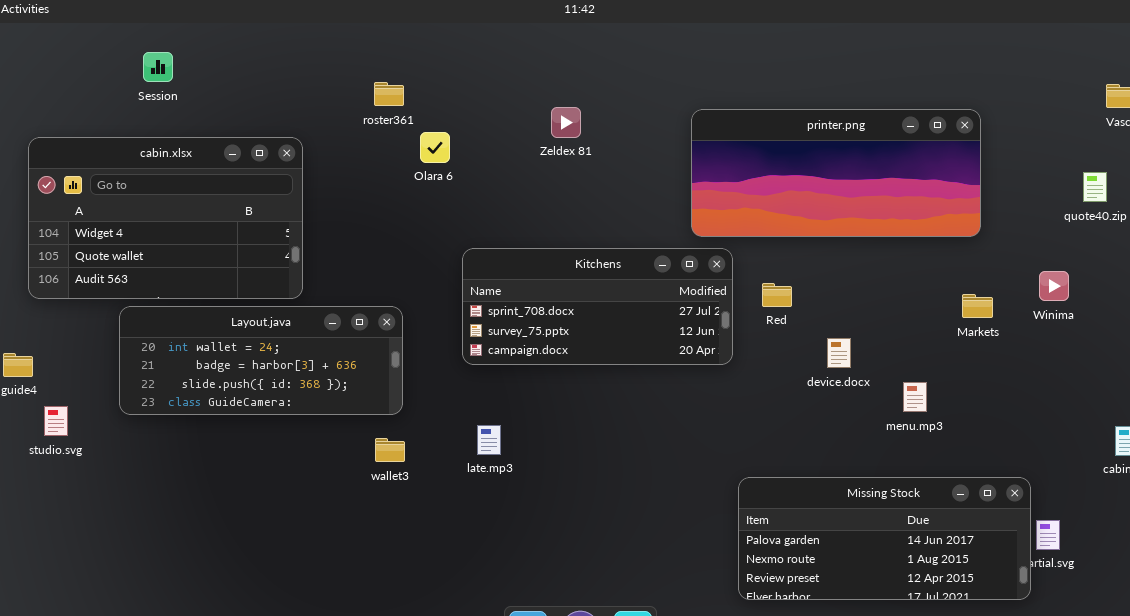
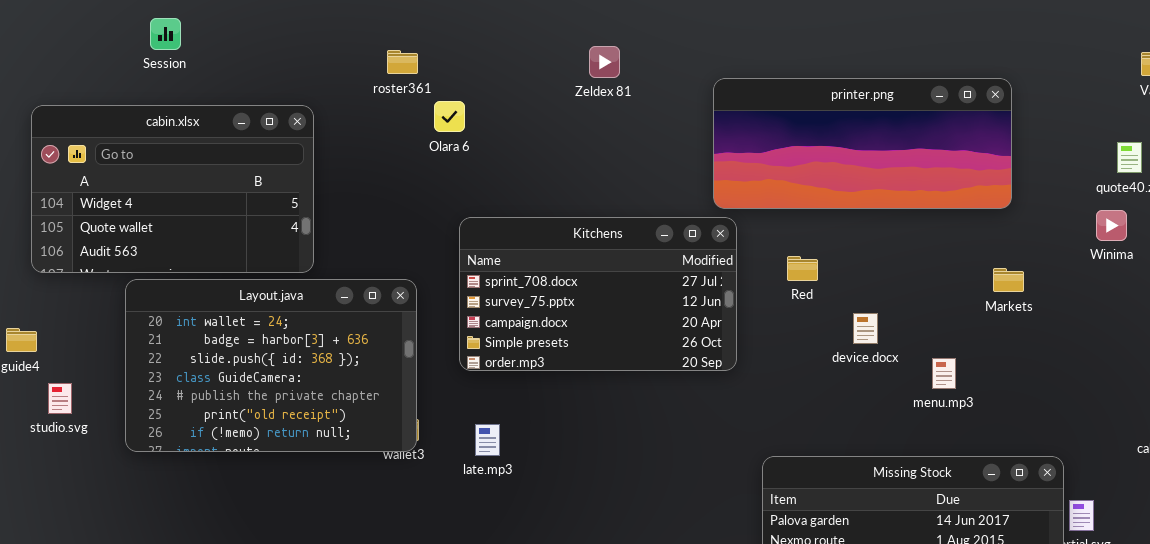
Zeldex 81: [551,107,581,138] -> [589,46,620,78], moved
Kitchens: [462,248,733,365] -> [459,217,737,371], moved, resized
Winima: [1039,271,1069,301] -> [1096,210,1127,241], moved
Layout.java: [119,306,403,415] -> [125,279,417,452], resized
late.mp3: [477,425,501,455] -> [475,424,500,456], moved

